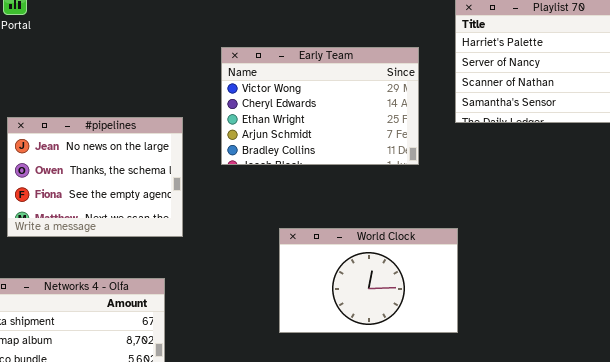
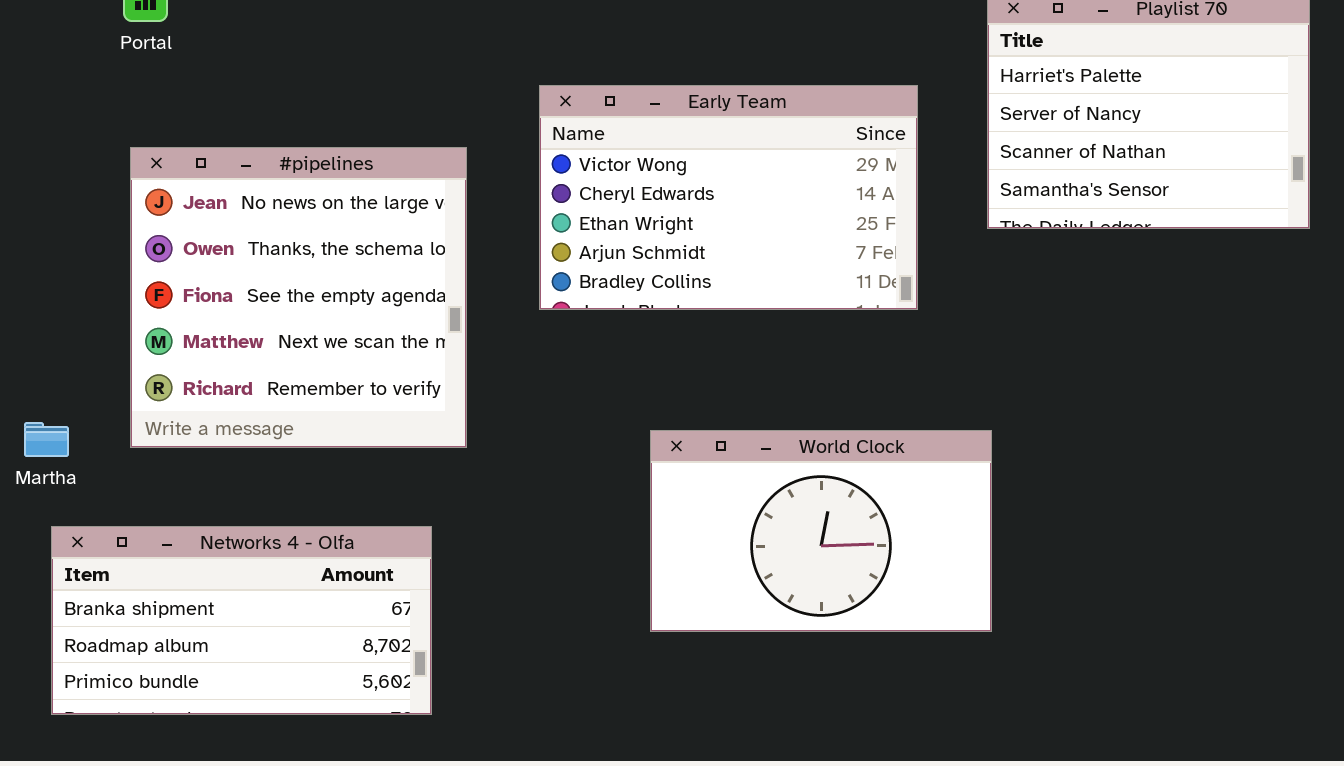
#pipelines: [7,117,183,237] -> [130,147,467,448], resized

